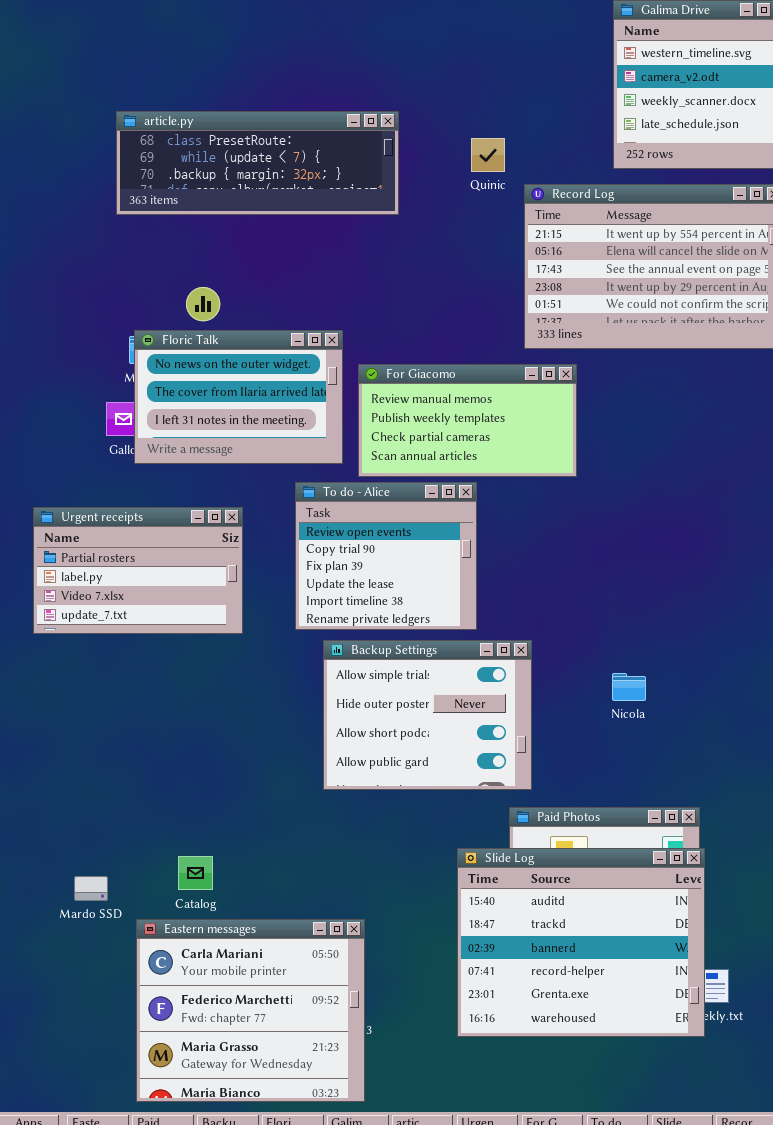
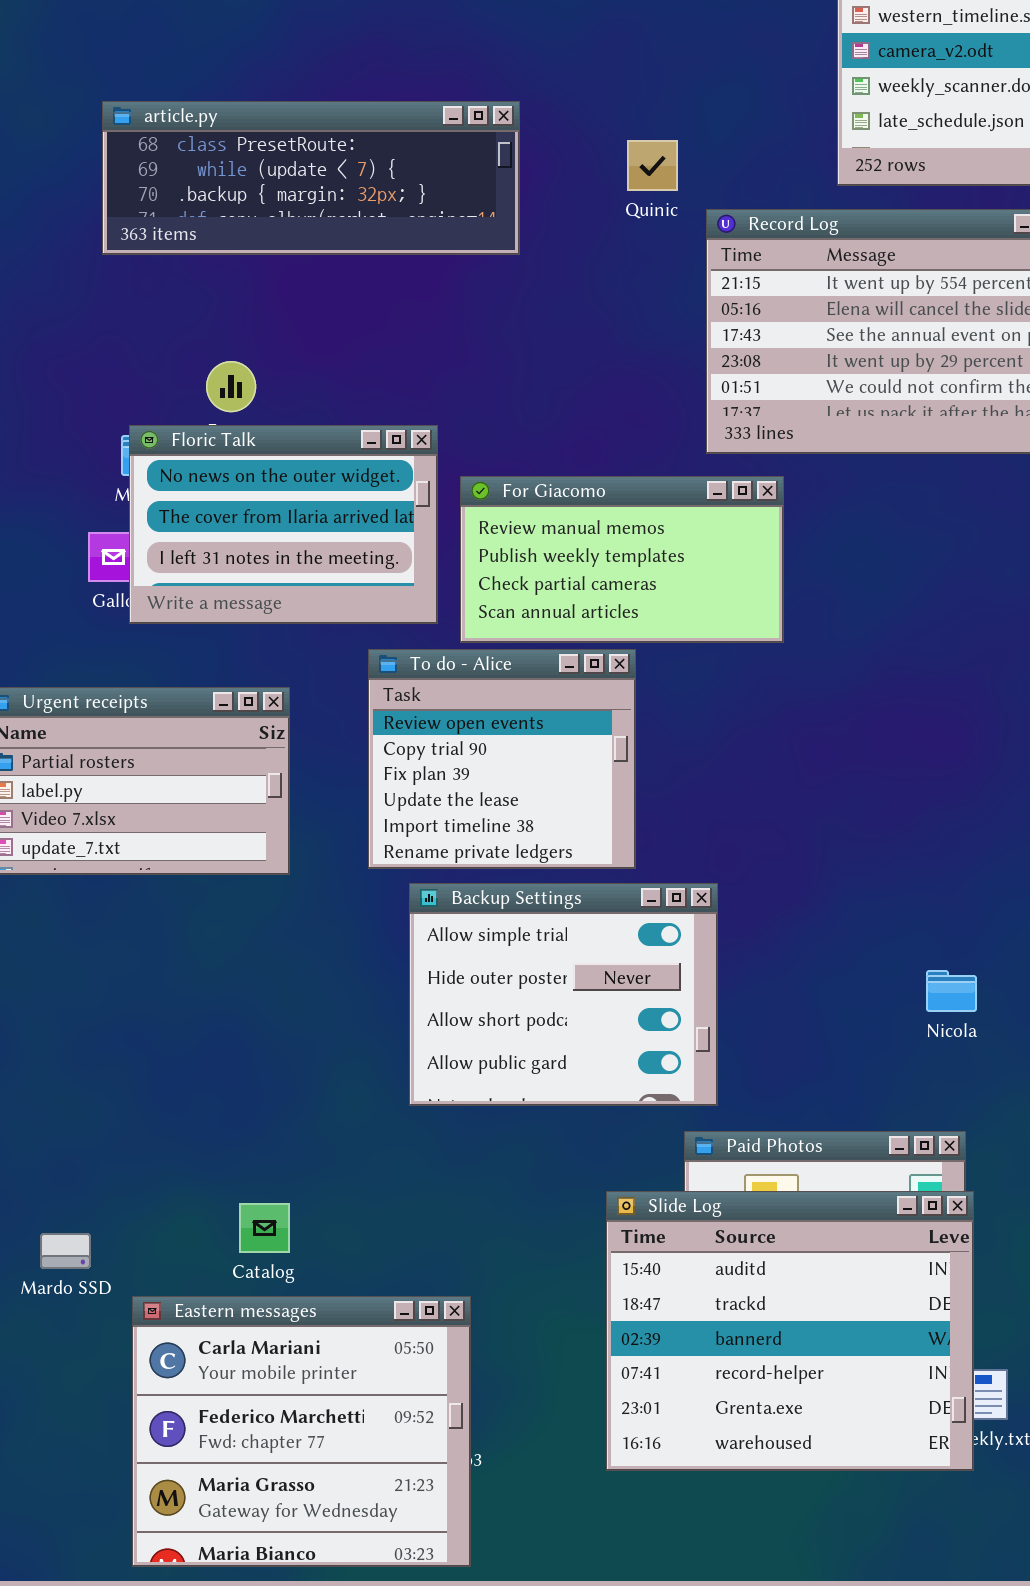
Nicola: [612,673,646,701] -> [926,970,977,1012], moved
Catalog: [178,856,213,890] -> [239,1203,290,1253], moved

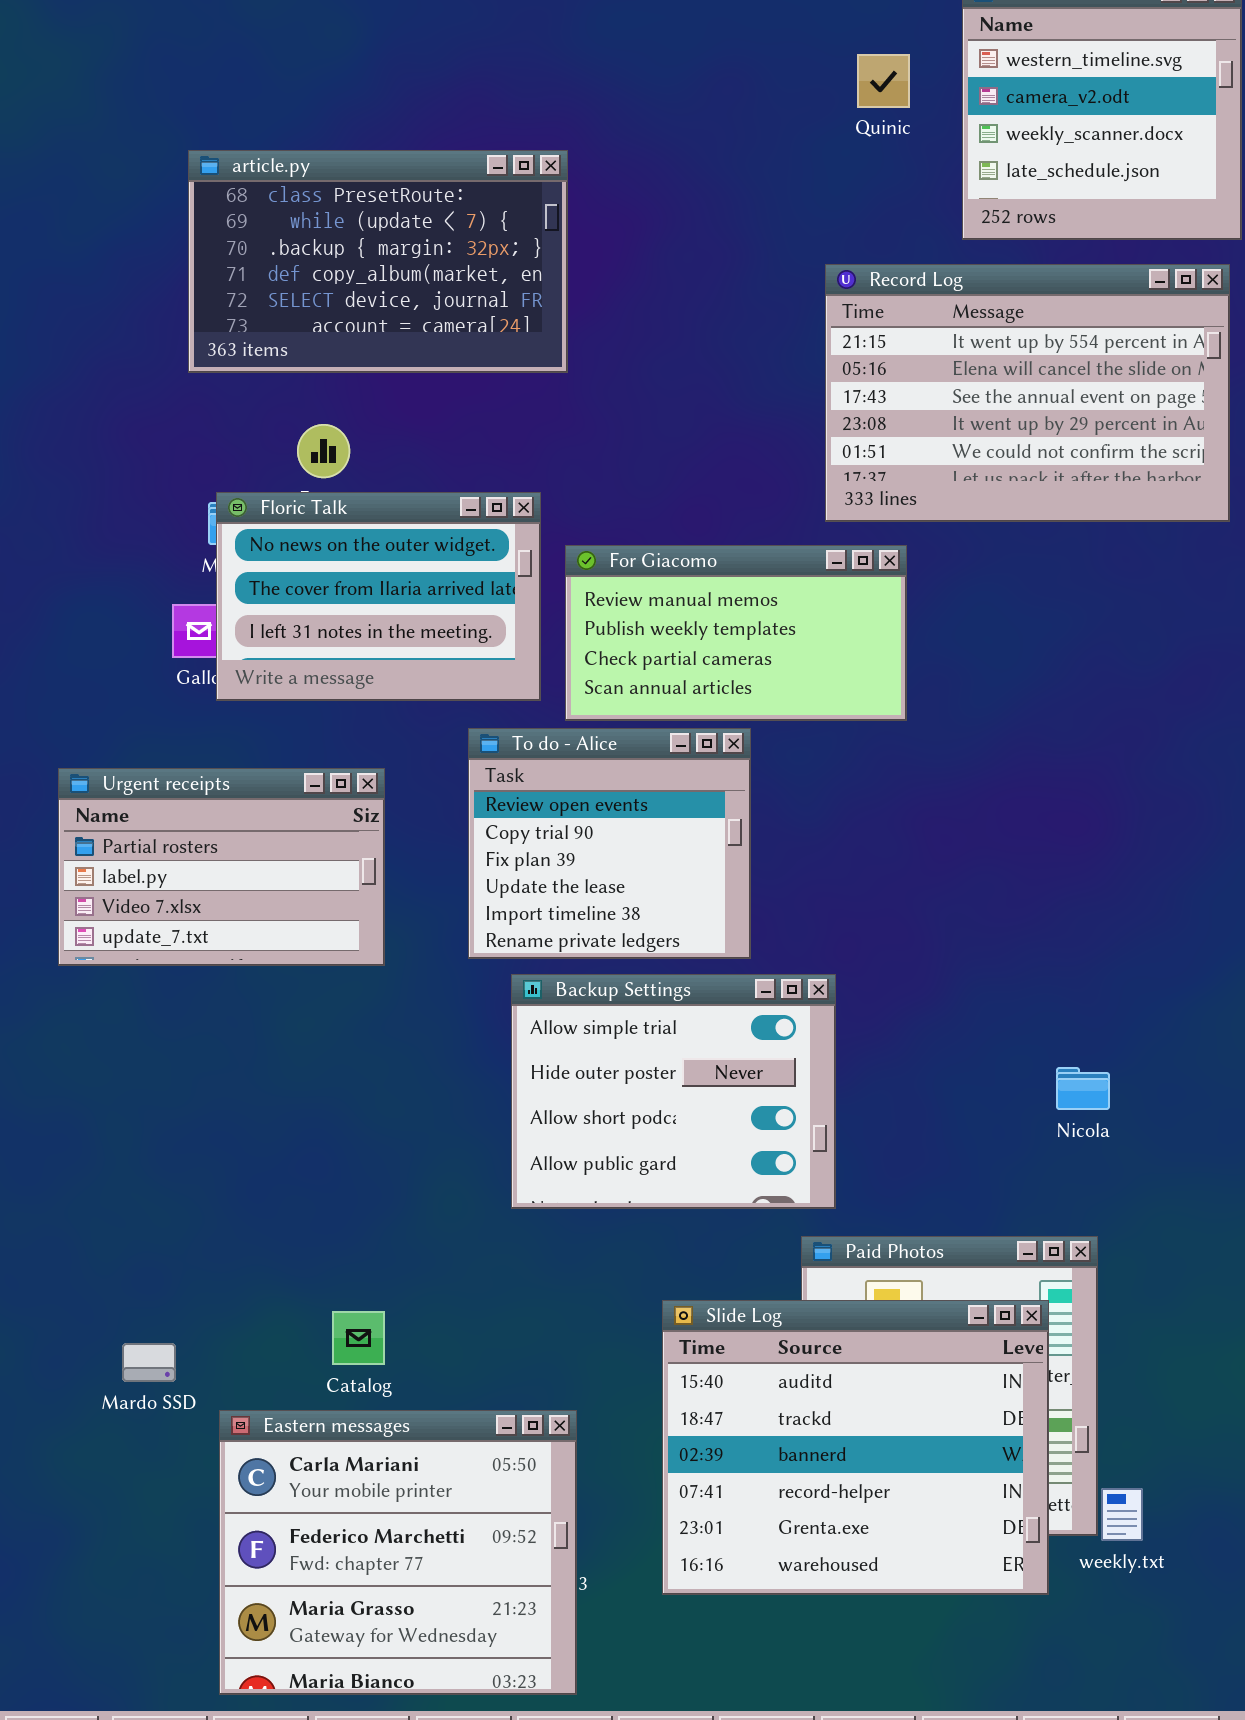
article.py: [102,101,520,255] -> [188,150,568,373], resized
Quinic: [627,140,678,191] -> [857,54,910,108], moved
Slide Log: [606,1191,974,1471] -> [662,1300,1049,1595], moved

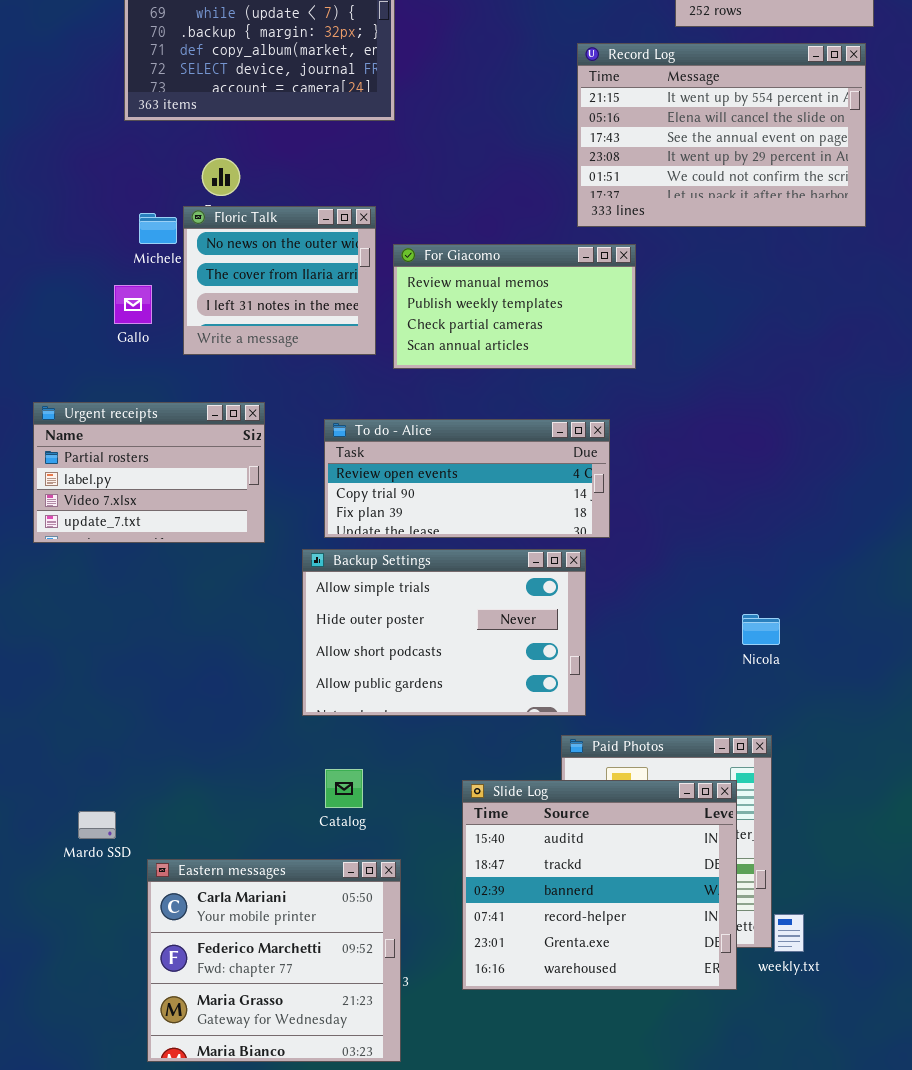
Floric Talk: [216,492,541,701] -> [183,206,376,355], resized
To do - Alice: [468,728,751,959] -> [324,419,610,538], resized
Backup Settings: [511,974,836,1209] -> [302,549,586,716], resized
Catalog: [332,1311,385,1365] -> [325,769,363,808], moved

